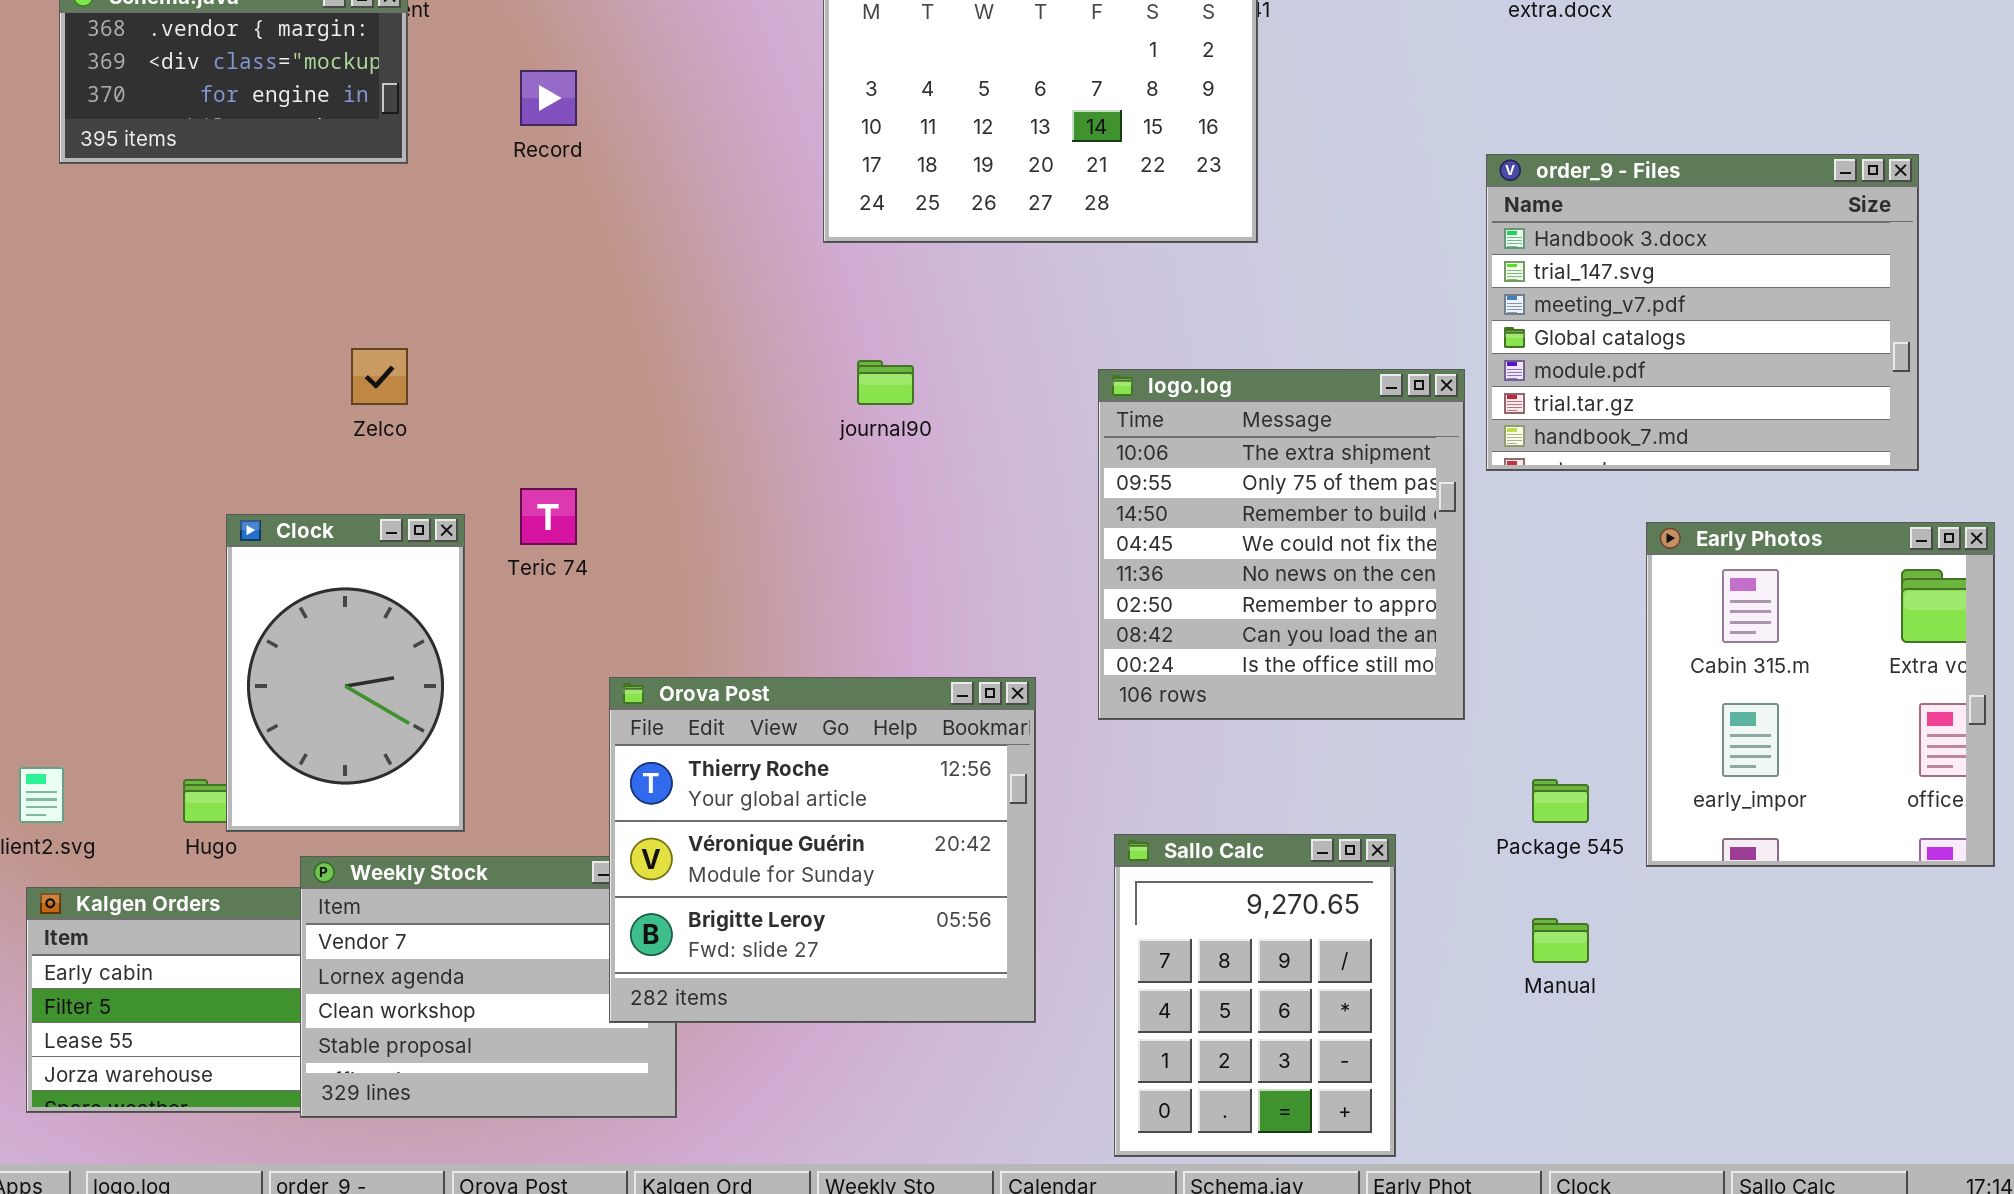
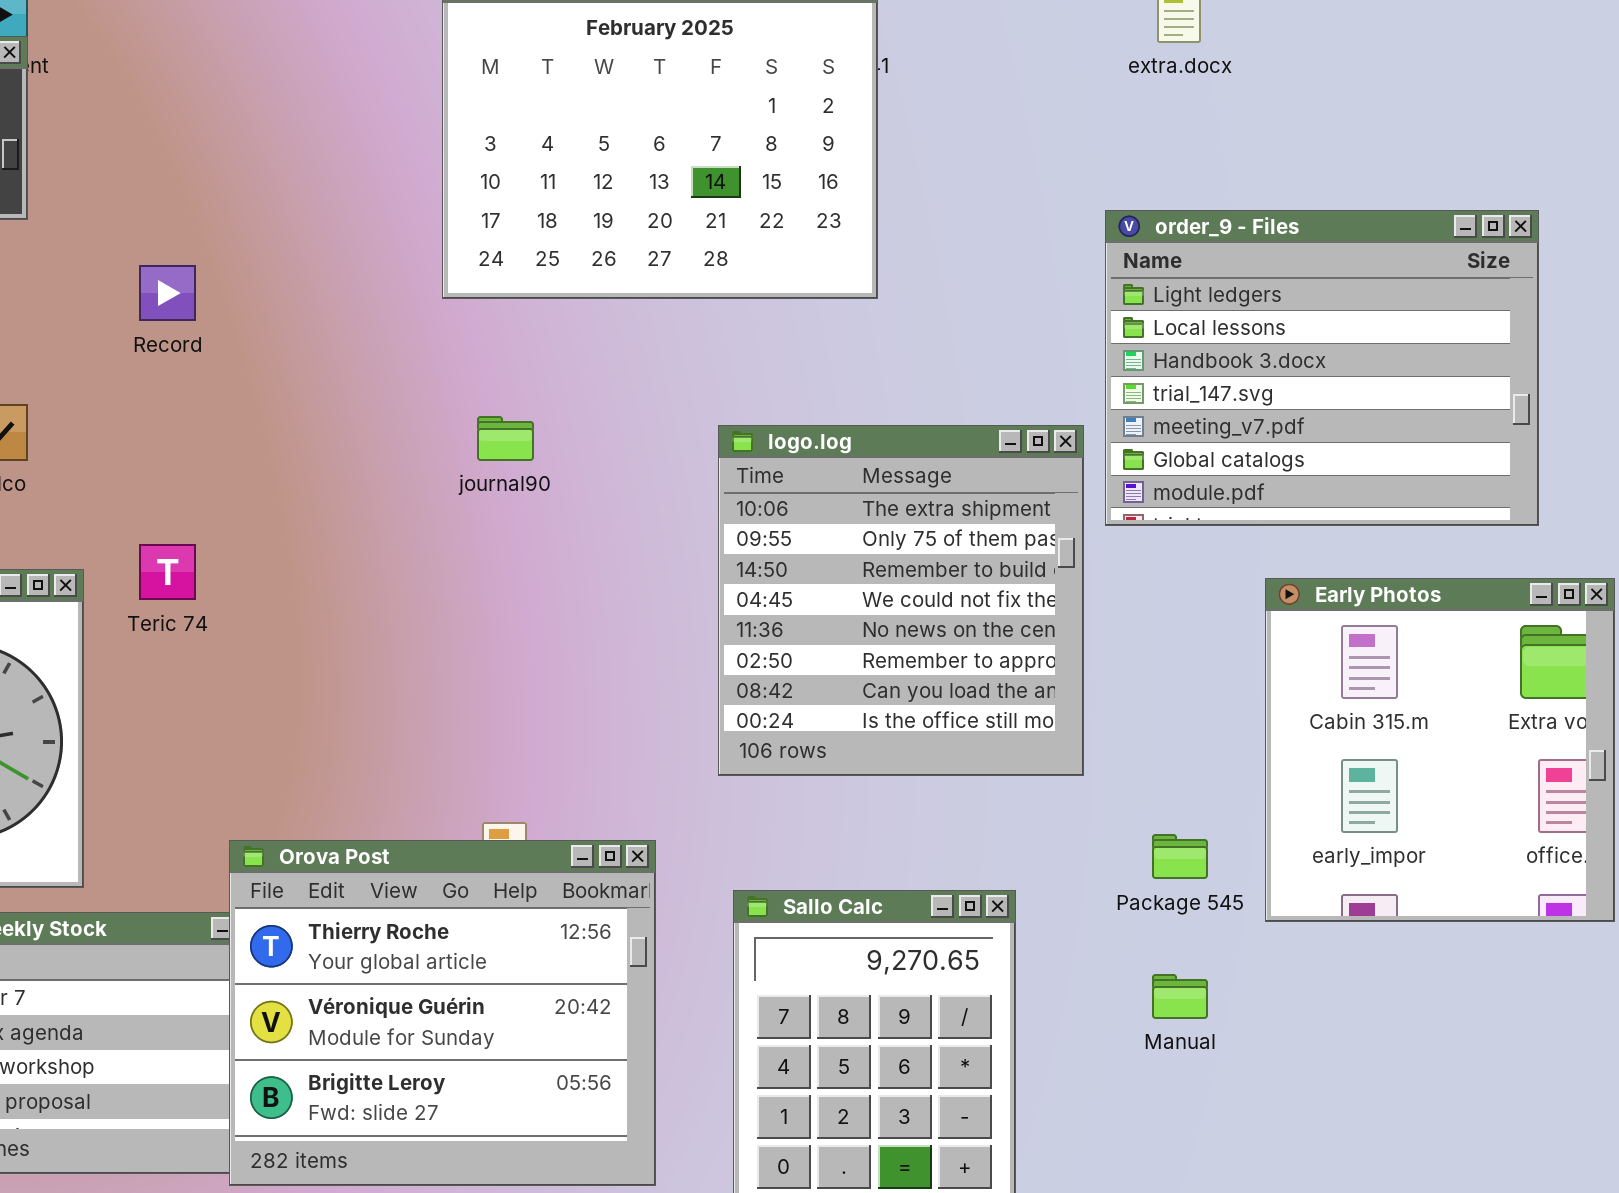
Record: [520,70,577,126] -> [139,265,196,321], moved
order_9 - Files: [1486,154,1919,471] -> [1105,210,1539,526], scrolled up 2 rows
Orova Post: [609,677,1036,1023] -> [229,840,656,1186], moved

